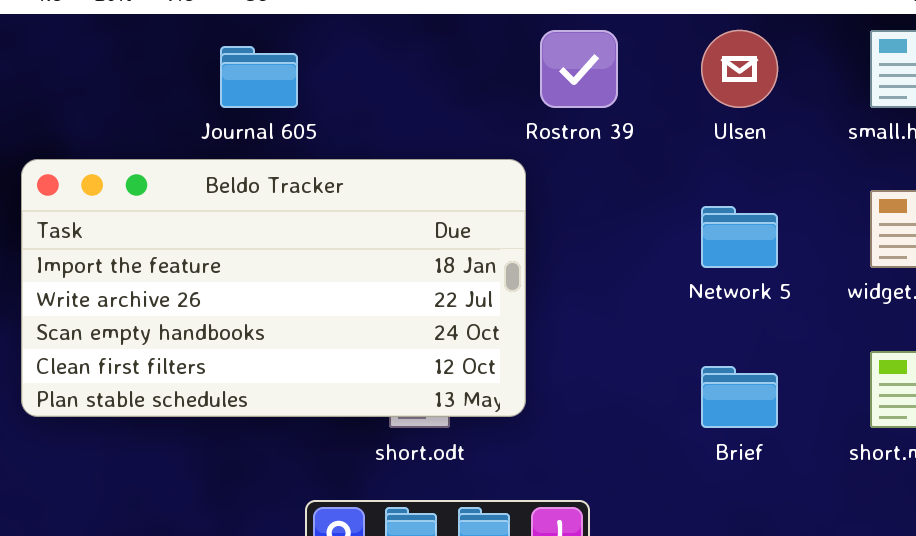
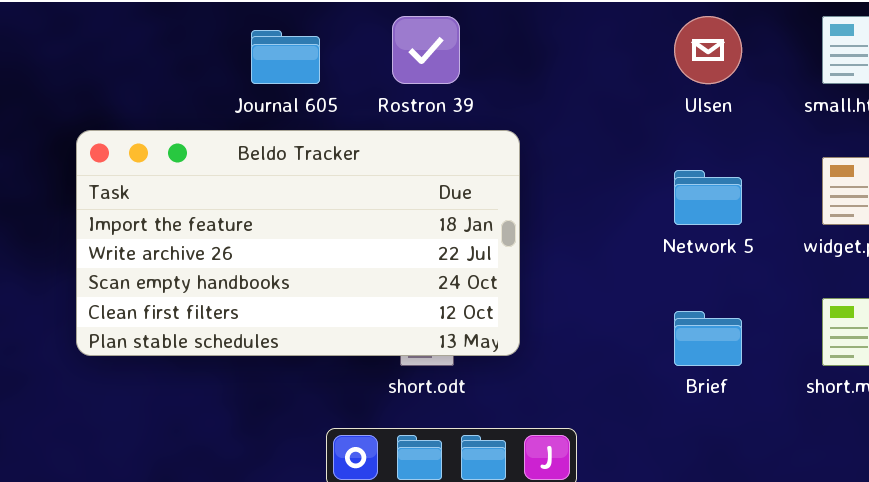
Rostron 39: [540,30,618,108] -> [392,16,460,84], moved

